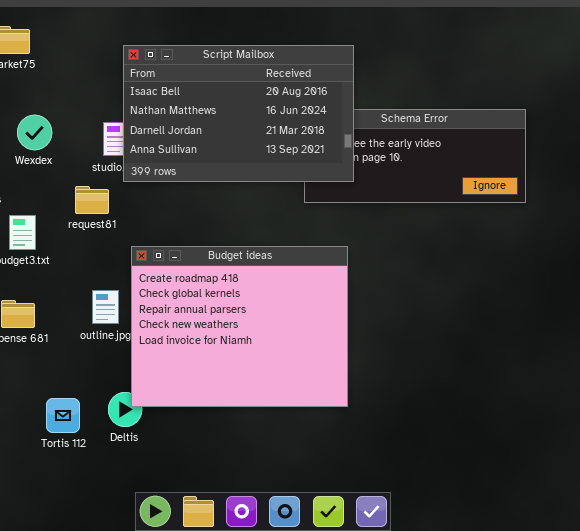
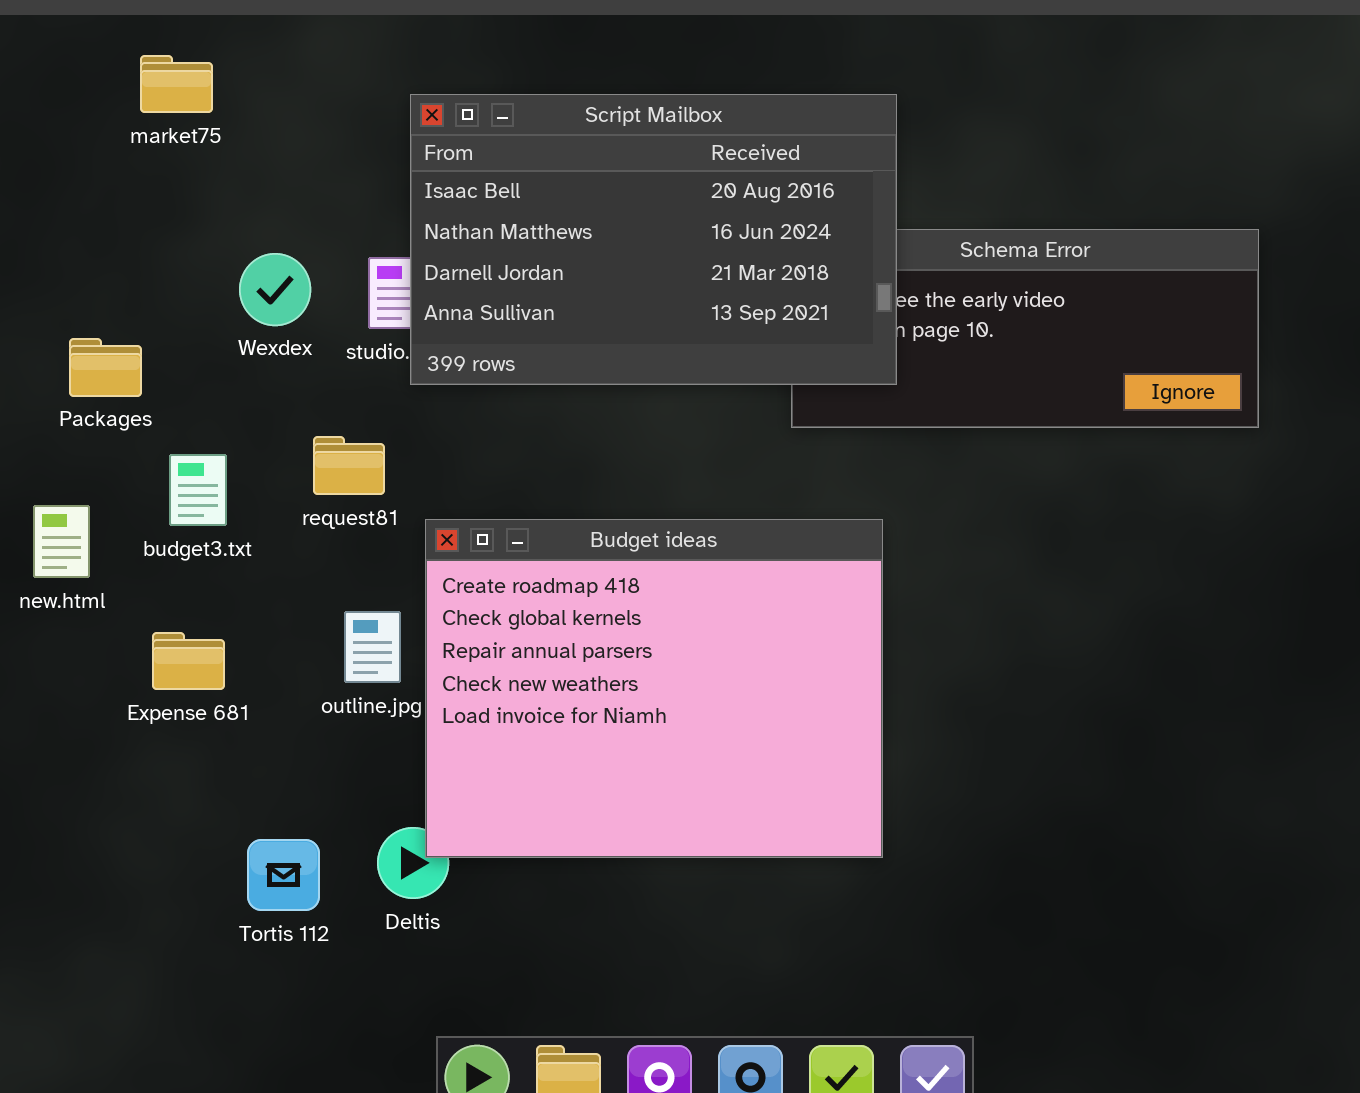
Wexdex: [17,115,52,150] -> [239,253,311,326], moved
request81: [75,186,109,214] -> [313,436,385,495], moved

